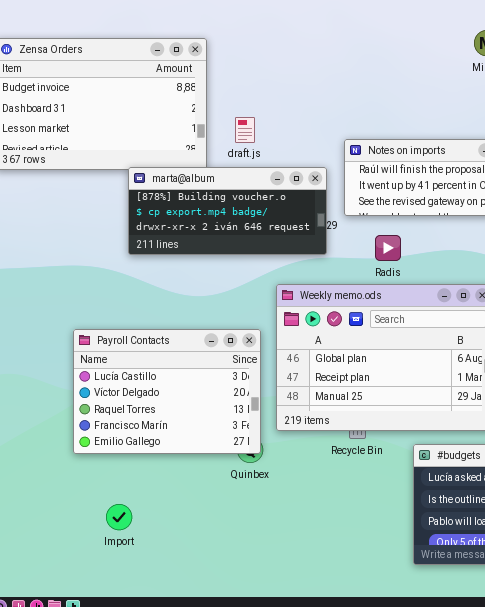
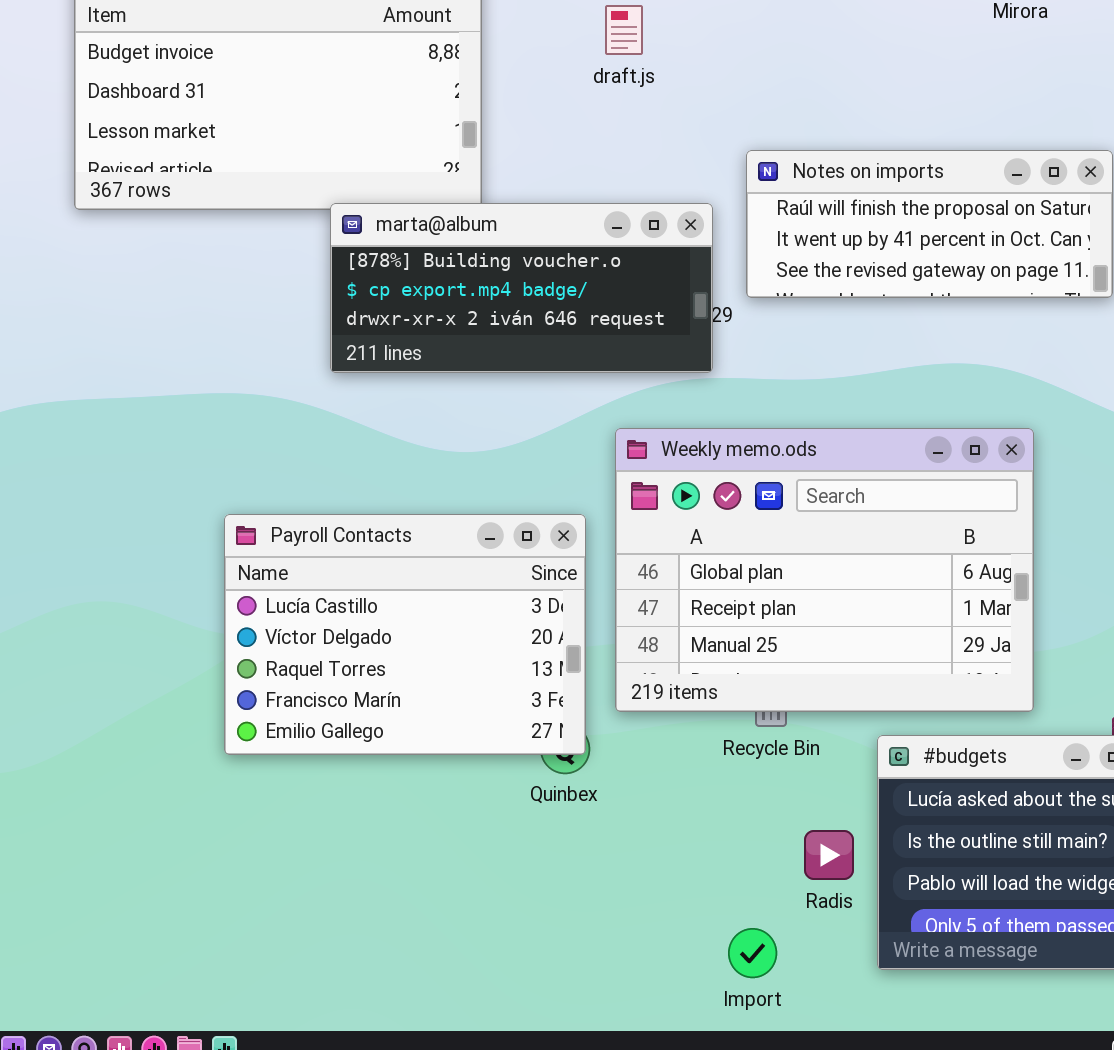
draft.js: [235,117,255,143] -> [605,5,643,55], moved
Radis: [375,235,401,261] -> [804,830,854,880], moved
Import: [106,504,132,530] -> [728,928,777,978], moved

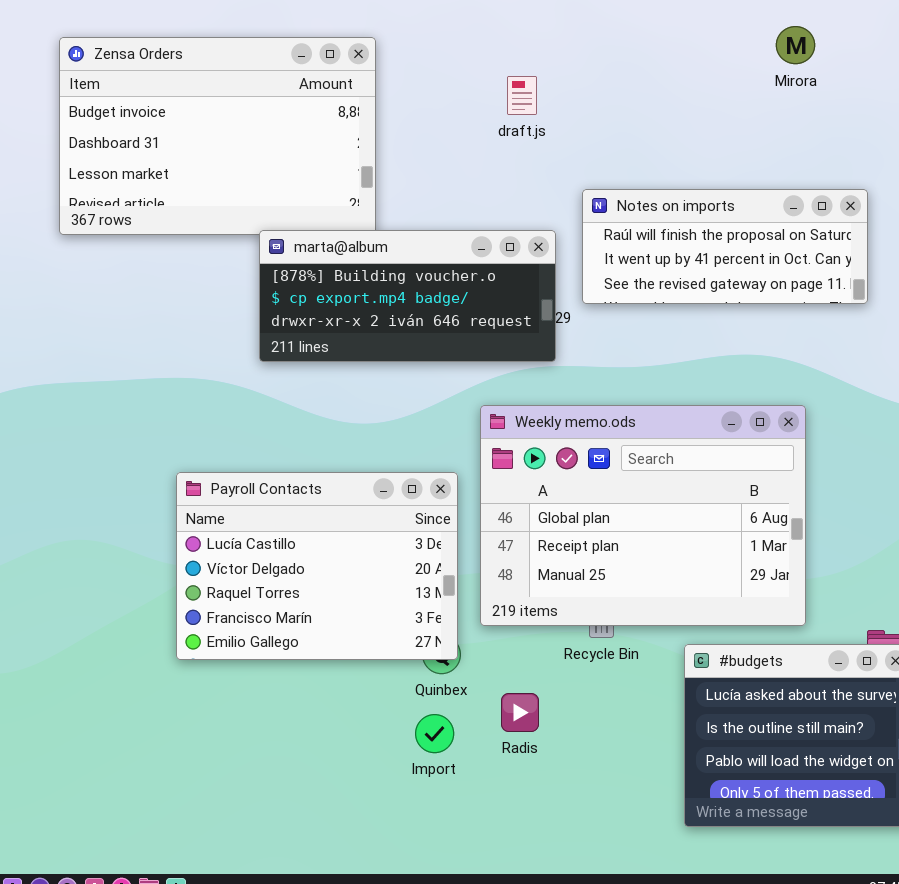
draft.js: [605,5,643,55] -> [507,76,537,115], moved
Radis: [804,830,854,880] -> [501,693,539,732], moved
Import: [728,928,777,978] -> [415,714,454,753], moved

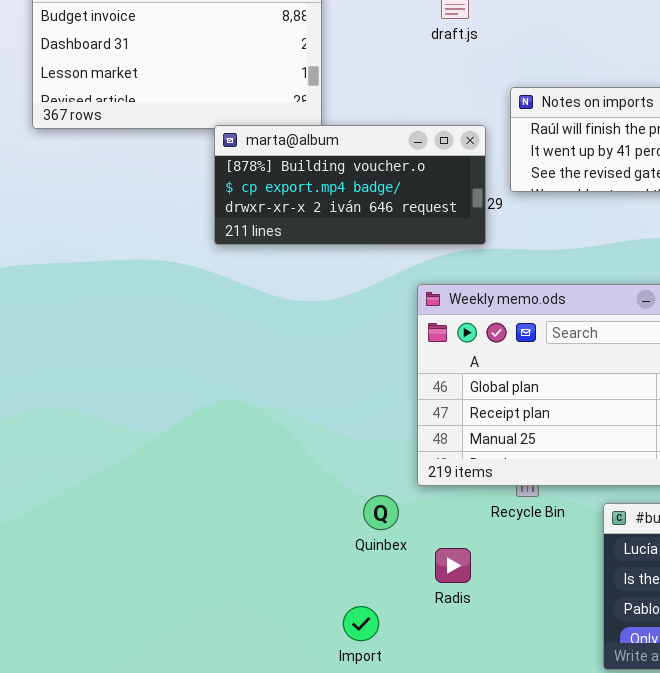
Payroll Contacts: [176,472,458,660] -> none, closed
Import: [415,714,454,753] -> [343,606,379,641], moved

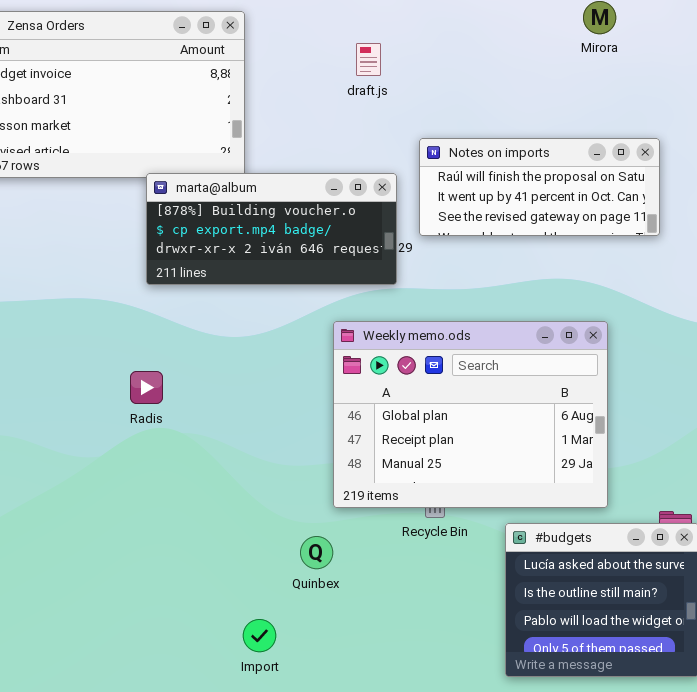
Quinbex: [363,495,399,530] -> [300,536,333,569], moved
Radis: [435,548,471,583] -> [130,371,163,404], moved
Import: [343,606,379,641] -> [243,619,276,652], moved

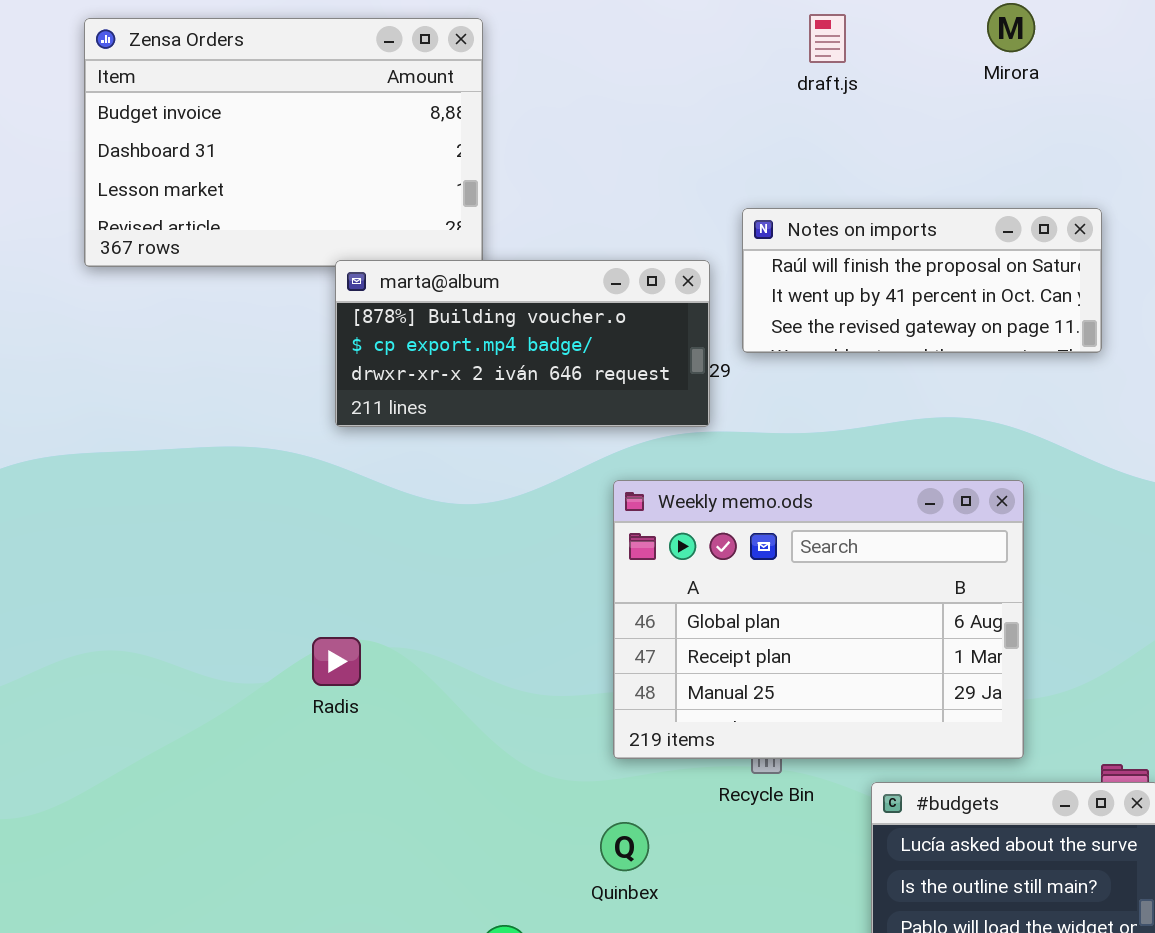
draft.js: [356,43,381,76] -> [809,14,846,63], moved
Radis: [130,371,163,404] -> [312,637,361,686], moved
Quinbex: [300,536,333,569] -> [600,822,649,871], moved

